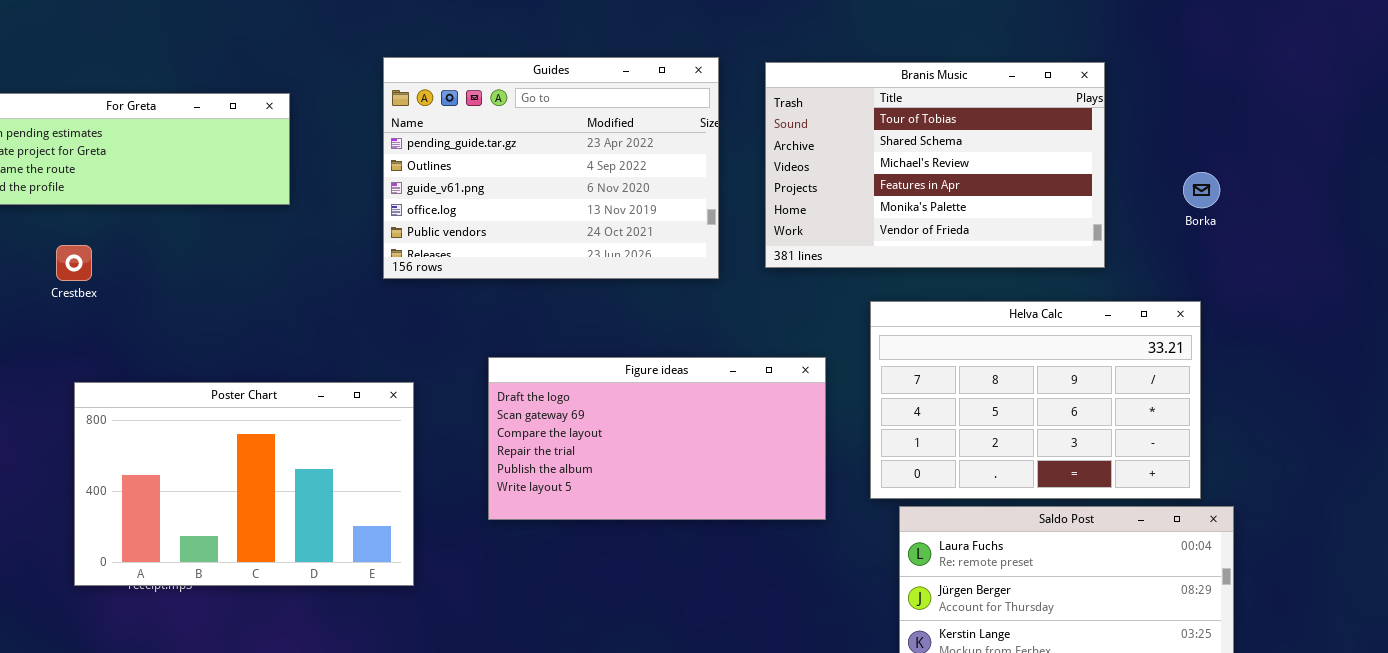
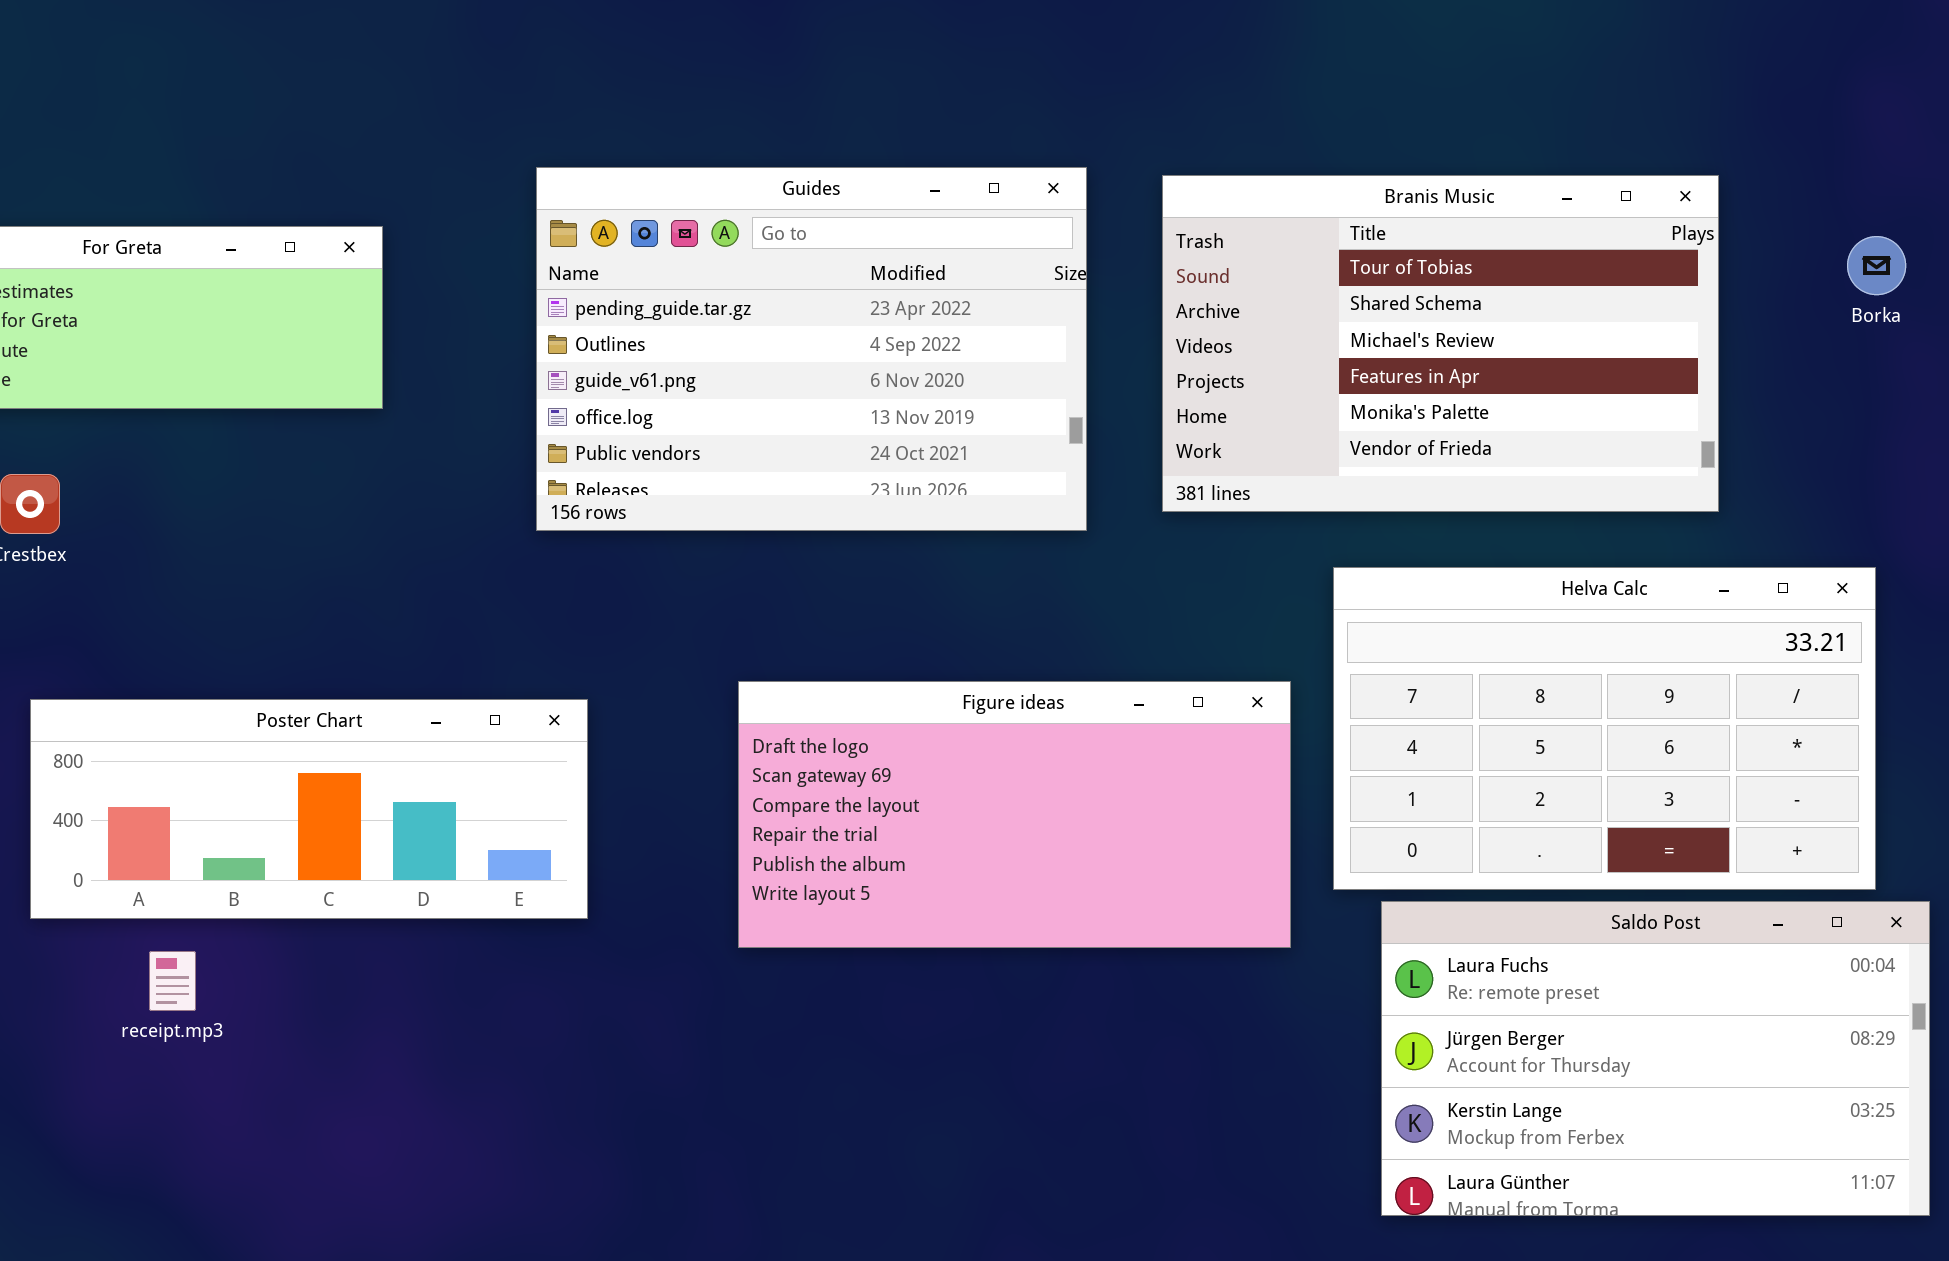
Borka: [1183,172,1220,208] -> [1847,236,1906,295], moved
Figure ideas: [488,357,826,520] -> [738,681,1291,948], moved
Poster Chart: [74,382,414,586] -> [30,699,588,919], resized

